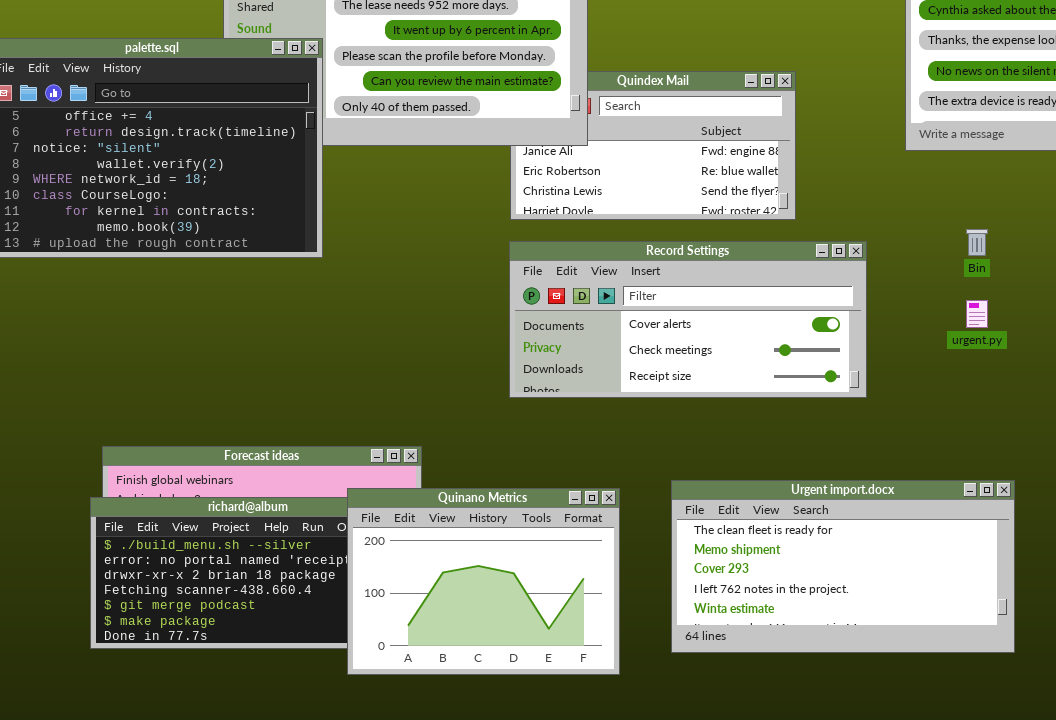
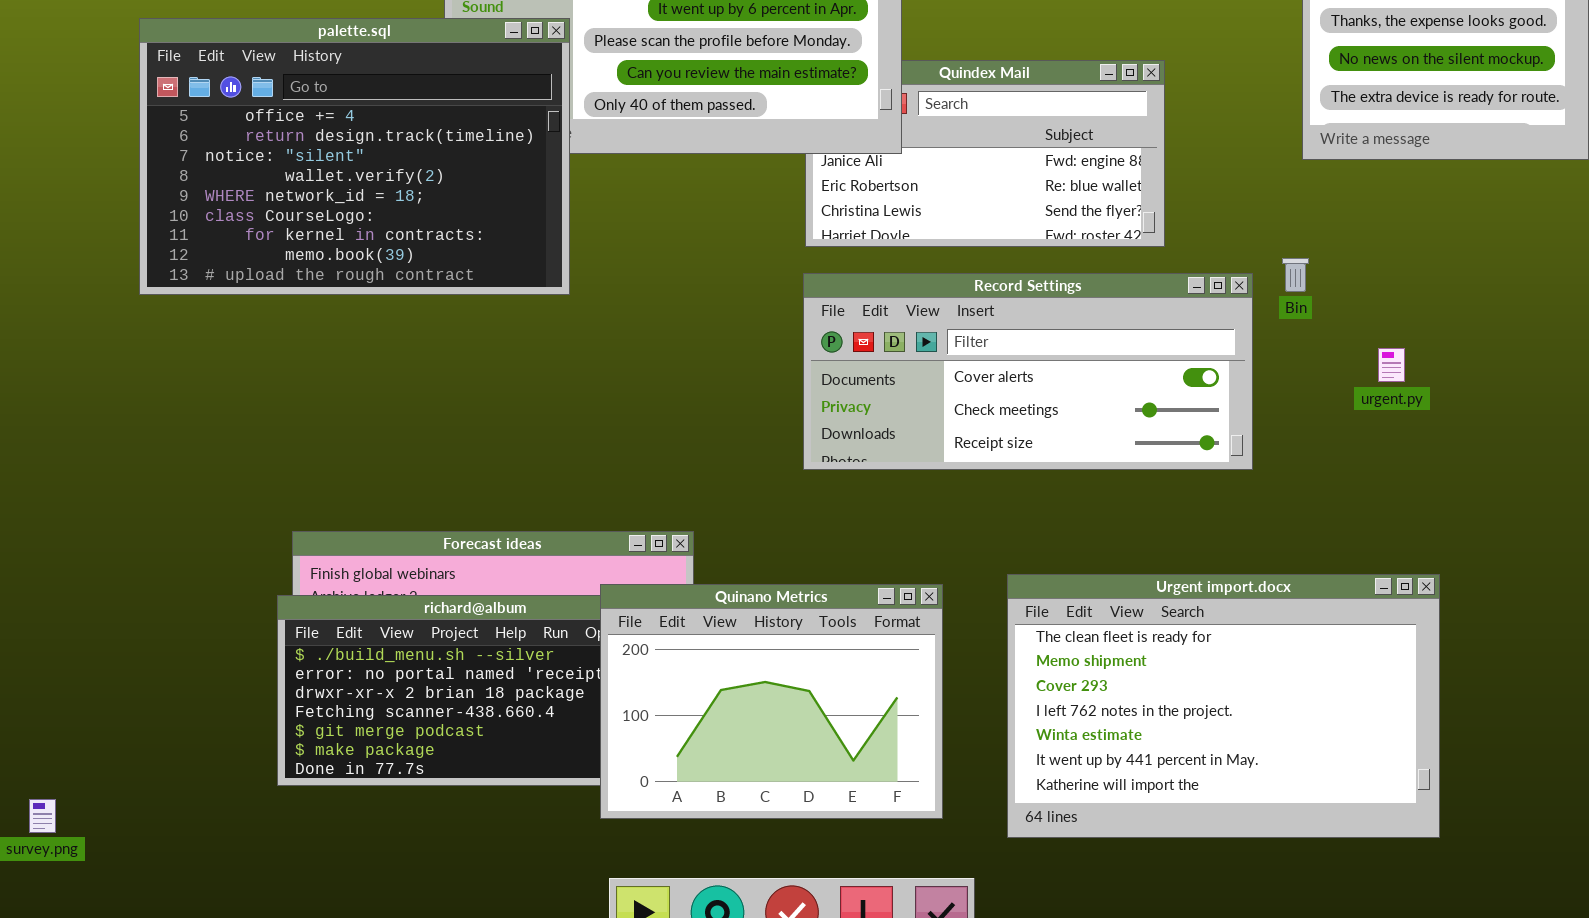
Bin: [966,229,988,256] -> [1282,258,1309,292], moved
Urgent import.docx: [671,480,1015,653] -> [1007,574,1440,838], resized

